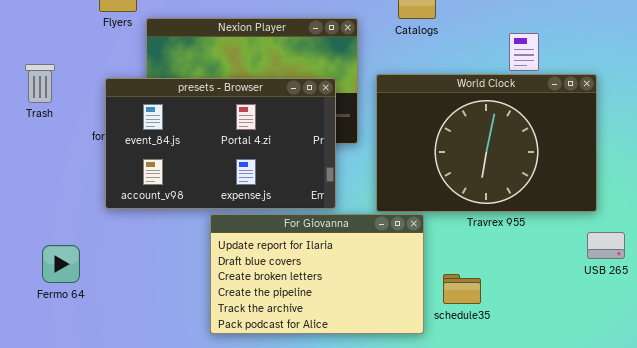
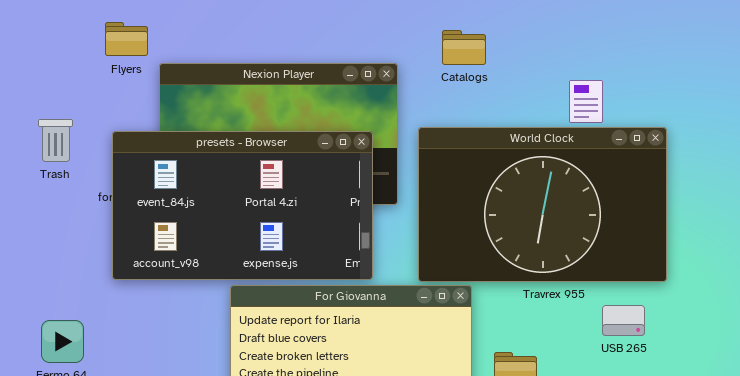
Trash: [25,64,55,103] -> [38,119,73,162], moved
USB 265: [587,232,625,259] -> [602,305,645,336], moved

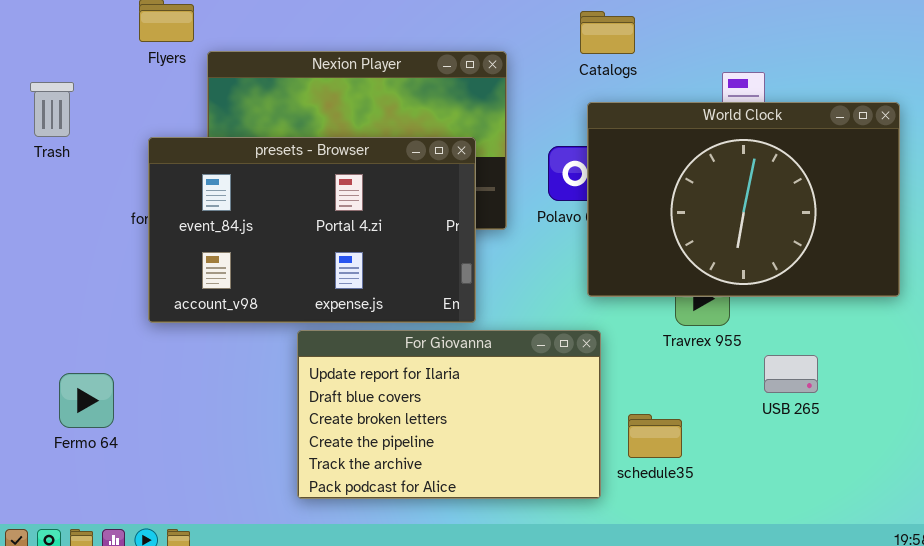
Catalogs: [442,30,486,65] -> [580,11,635,54], moved
Trash: [38,119,73,162] -> [30,82,74,137], moved
World Clock: [418,127,667,282] -> [587,102,900,297], moved

